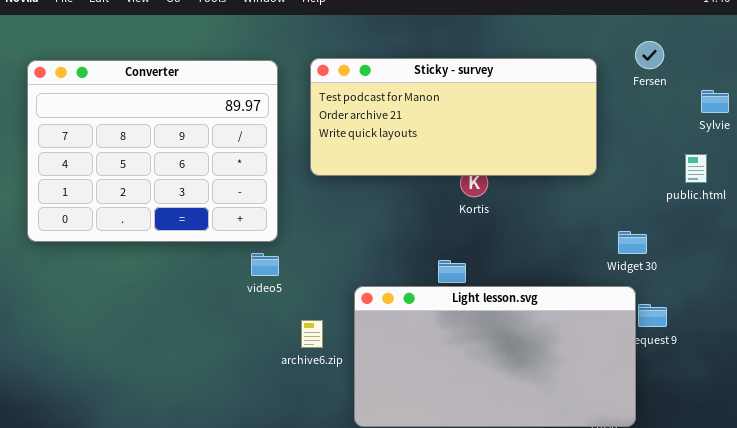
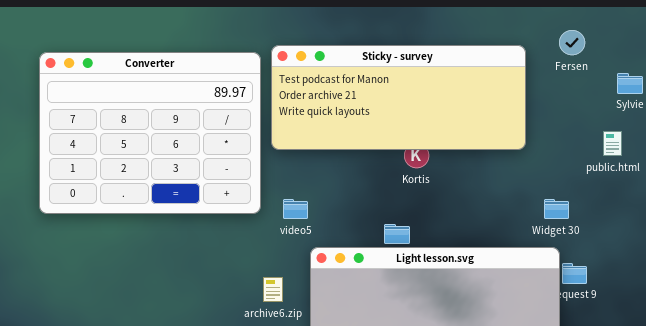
Converter: [27,60,278,242] -> [39,52,261,214], moved
video5: [251,253,279,276] -> [283,199,308,219], moved

